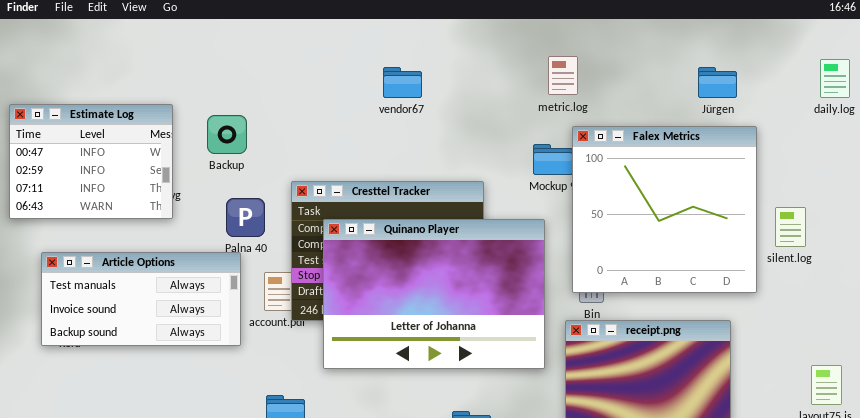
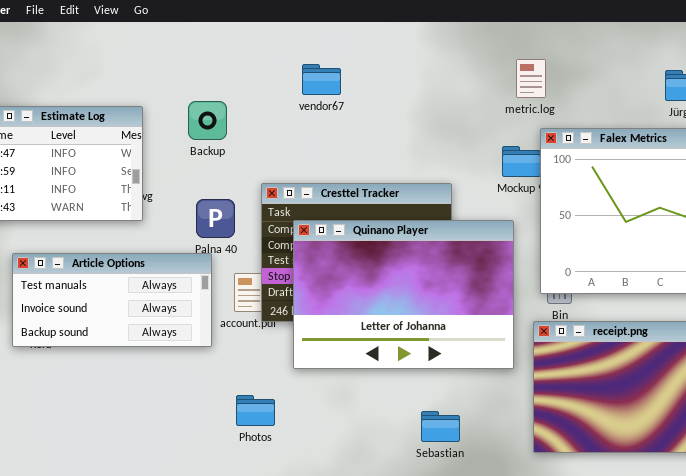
vendor67: [383,67,422,98] -> [302,64,341,95], moved
Backup: [207,115,247,154] -> [188,101,227,140], moved

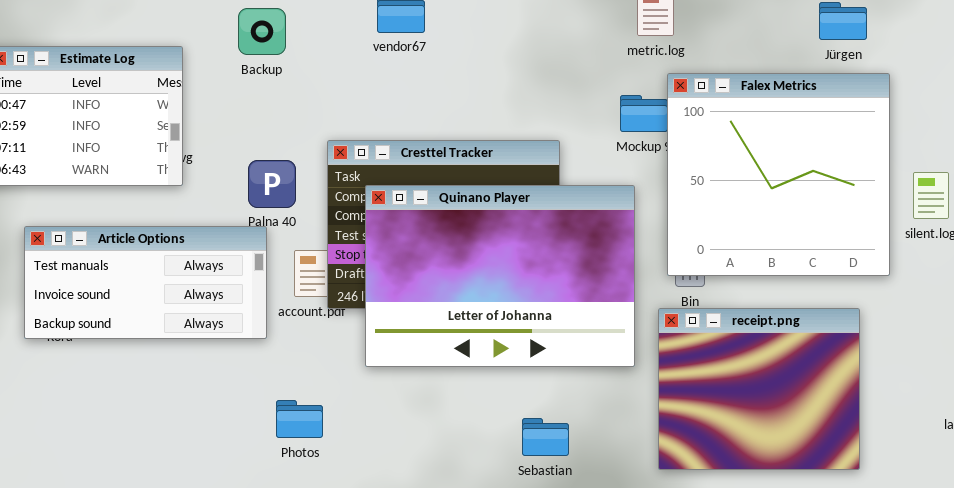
Backup: [188,101,227,140] -> [238,8,286,55], moved
Photos: [236,395,275,426] -> [276,400,323,438], moved

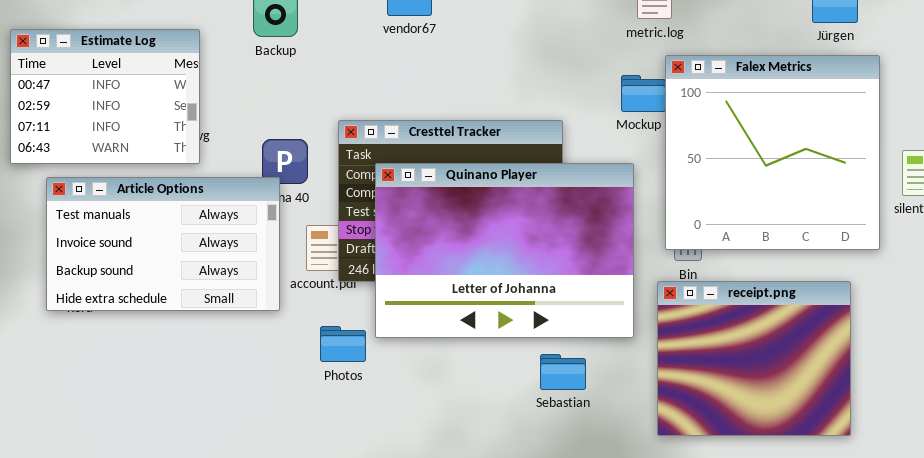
Article Options: [24,226,267,339] -> [46,177,280,311], resized
Photos: [276,400,323,438] -> [320,326,366,362], moved
Sebastian: [522,418,569,456] -> [540,354,586,390], moved

